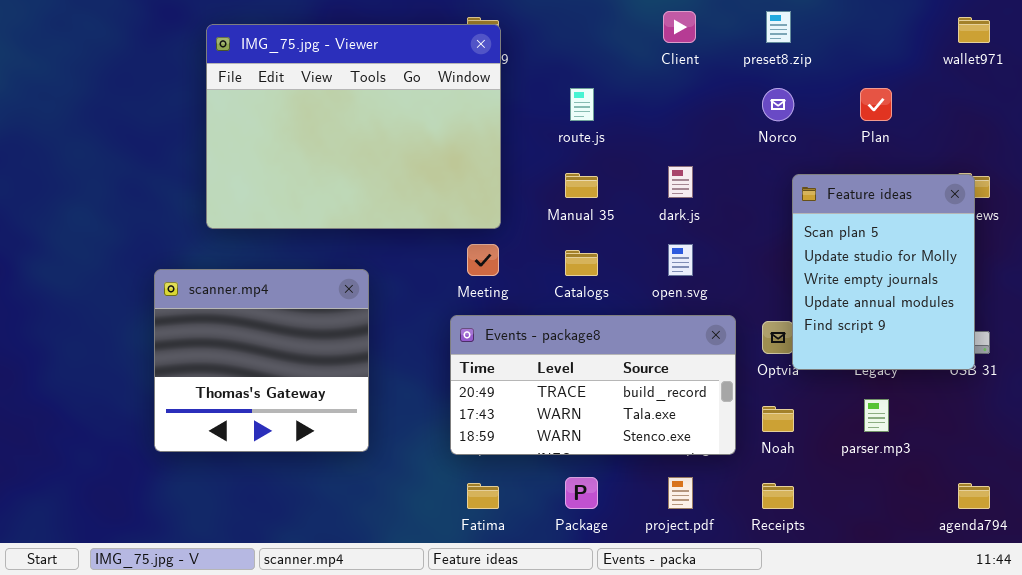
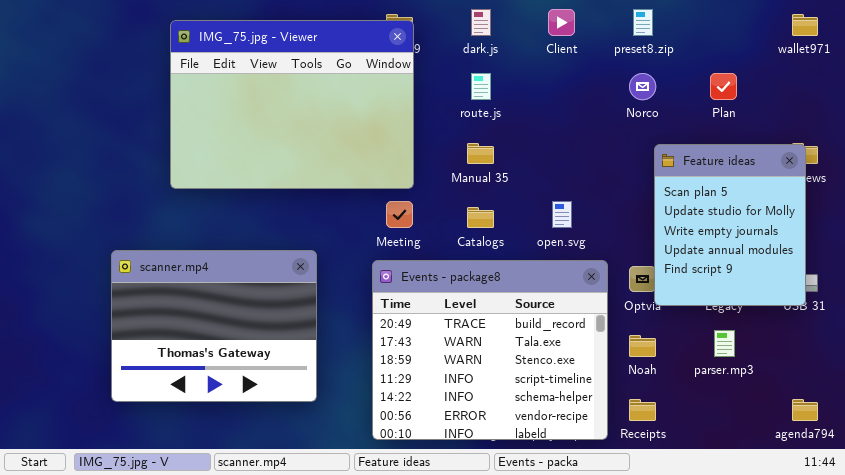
dark.js: [668,166,693,198] -> [471,9,491,36], moved
scanner.mp4: [154,269,369,452] -> [111,250,317,402], moved, resized
Events - package8: [450,315,736,455] -> [372,260,608,440], resized

